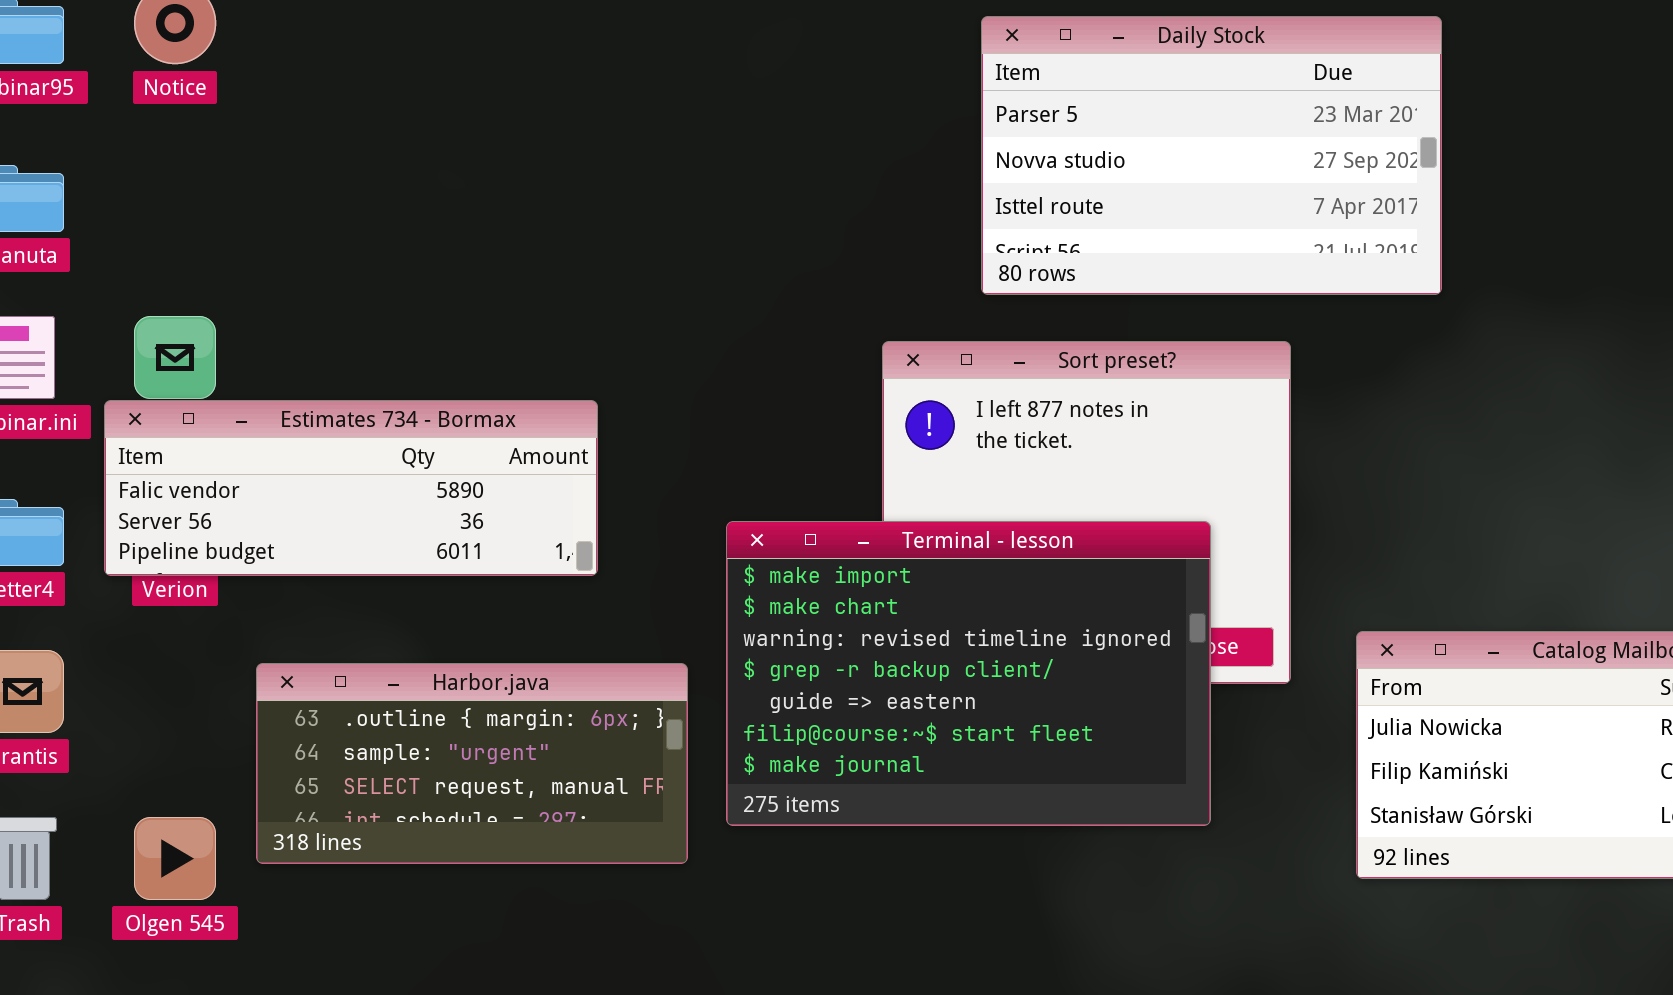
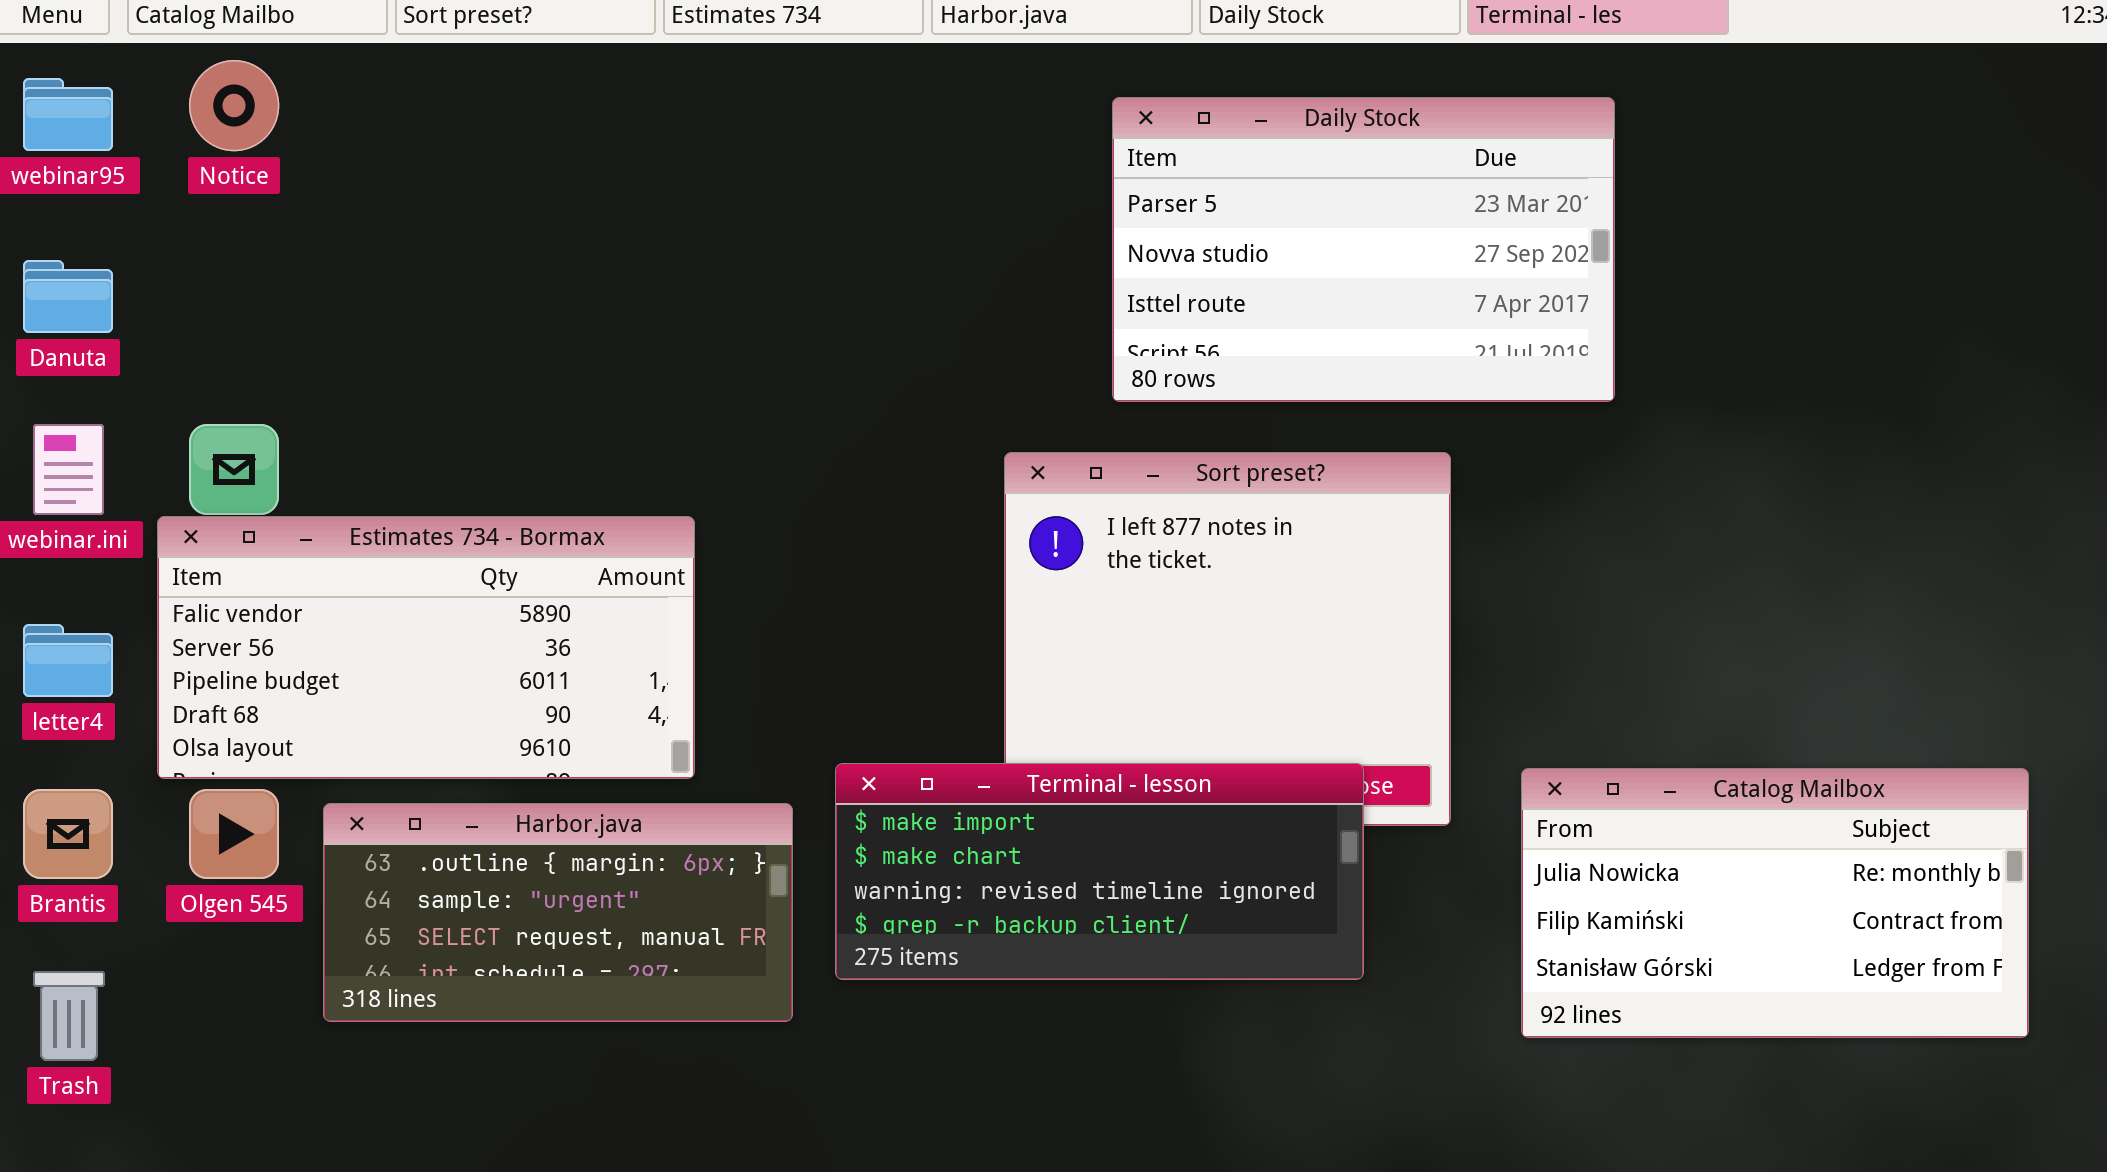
Estimates 734 - Bormax: [104,400,598,576] -> [157,516,695,779], resized
Terminal - lesson: [726,521,1211,826] -> [835,763,1364,980], resized
Olgen 545: [134,817,216,900] -> [189,789,279,879], moved

